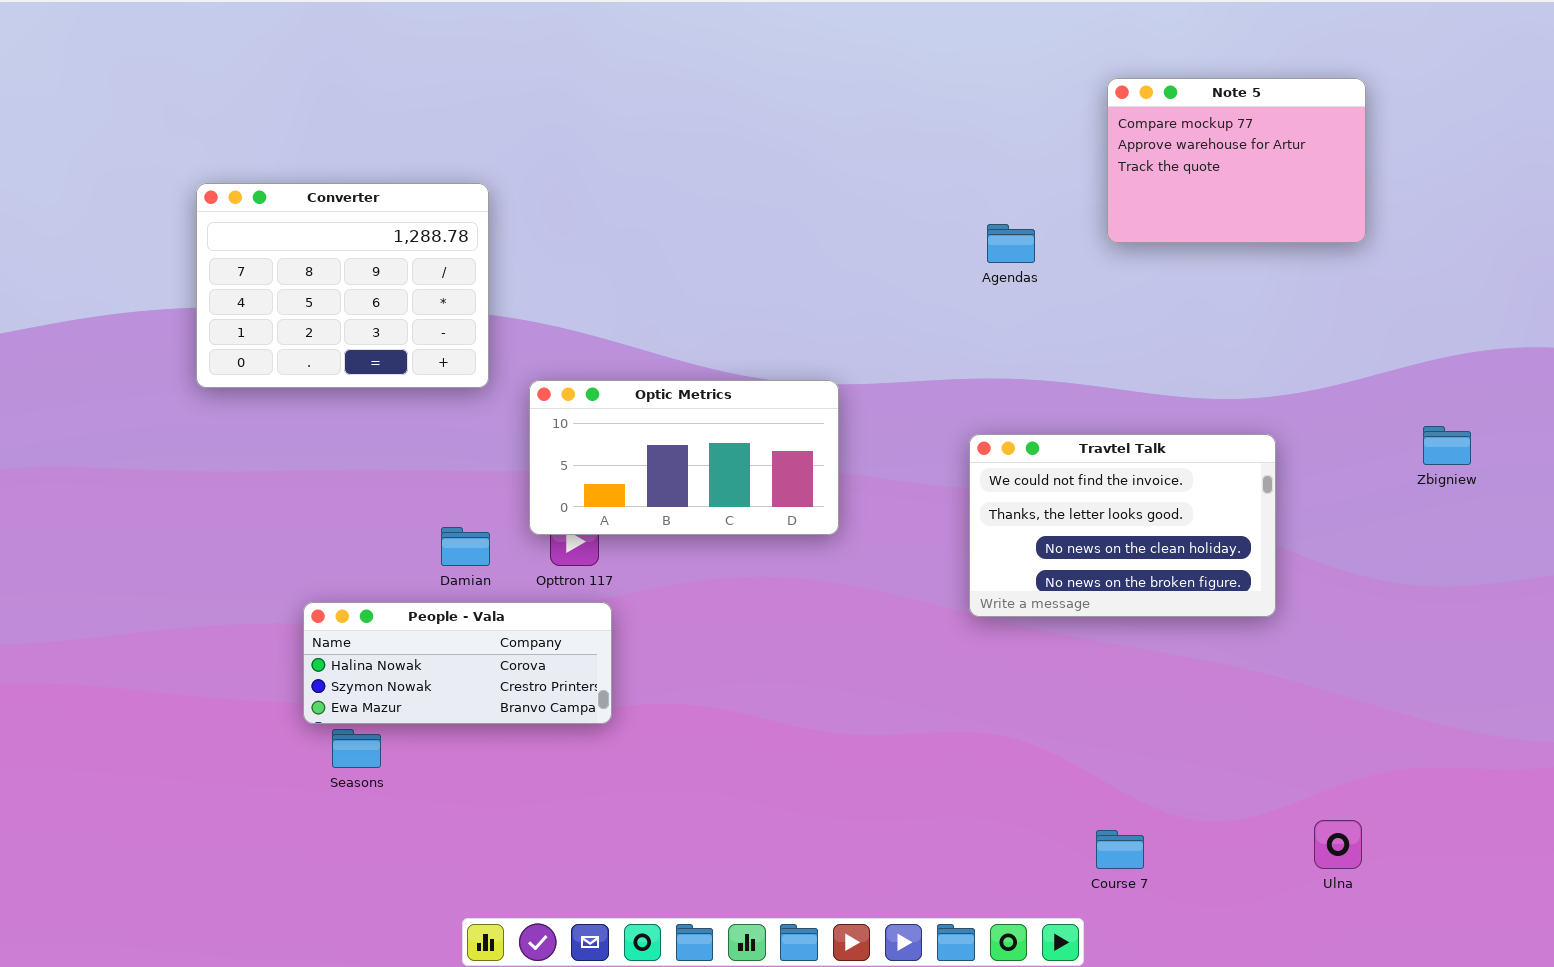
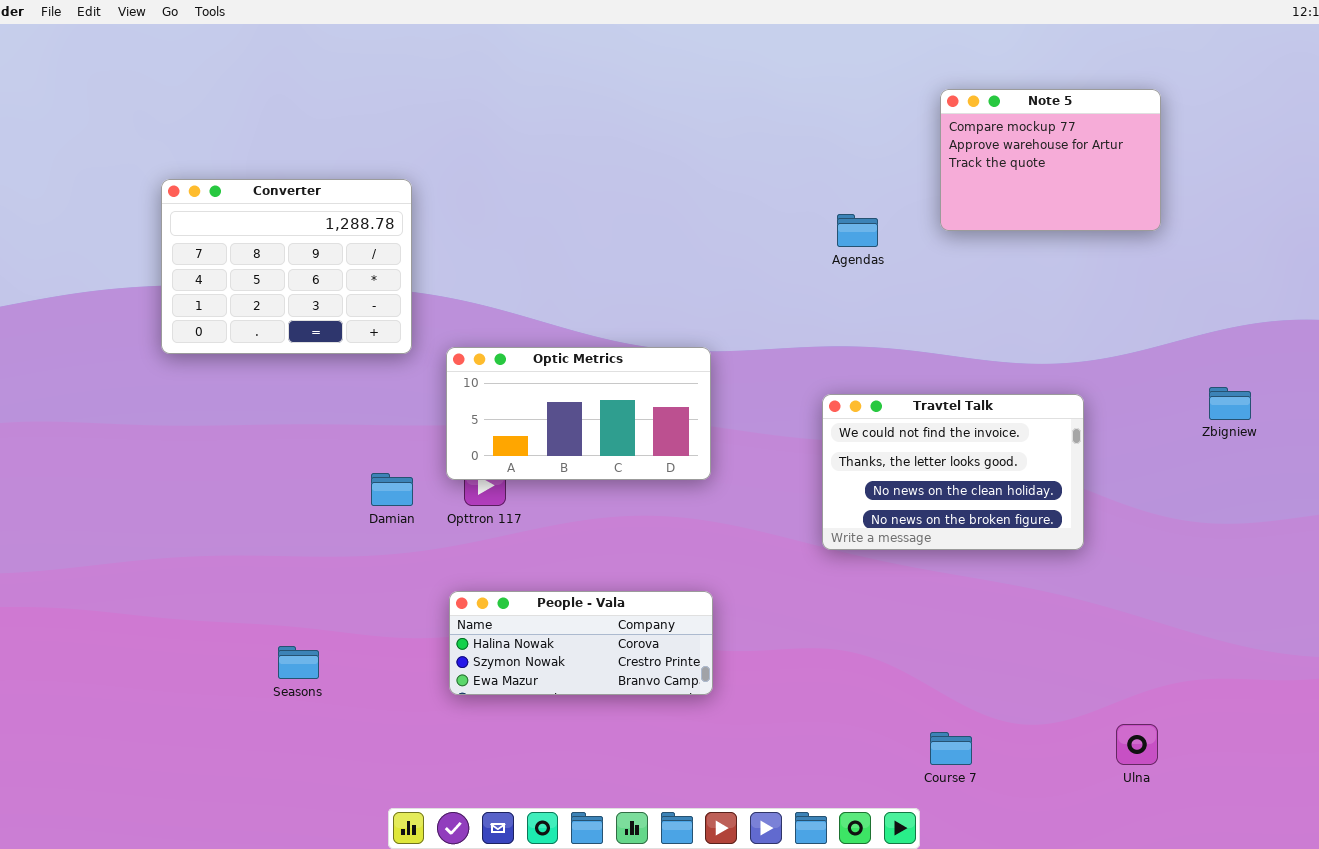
People - Vala: [303,602,612,724] -> [449,591,713,695], moved

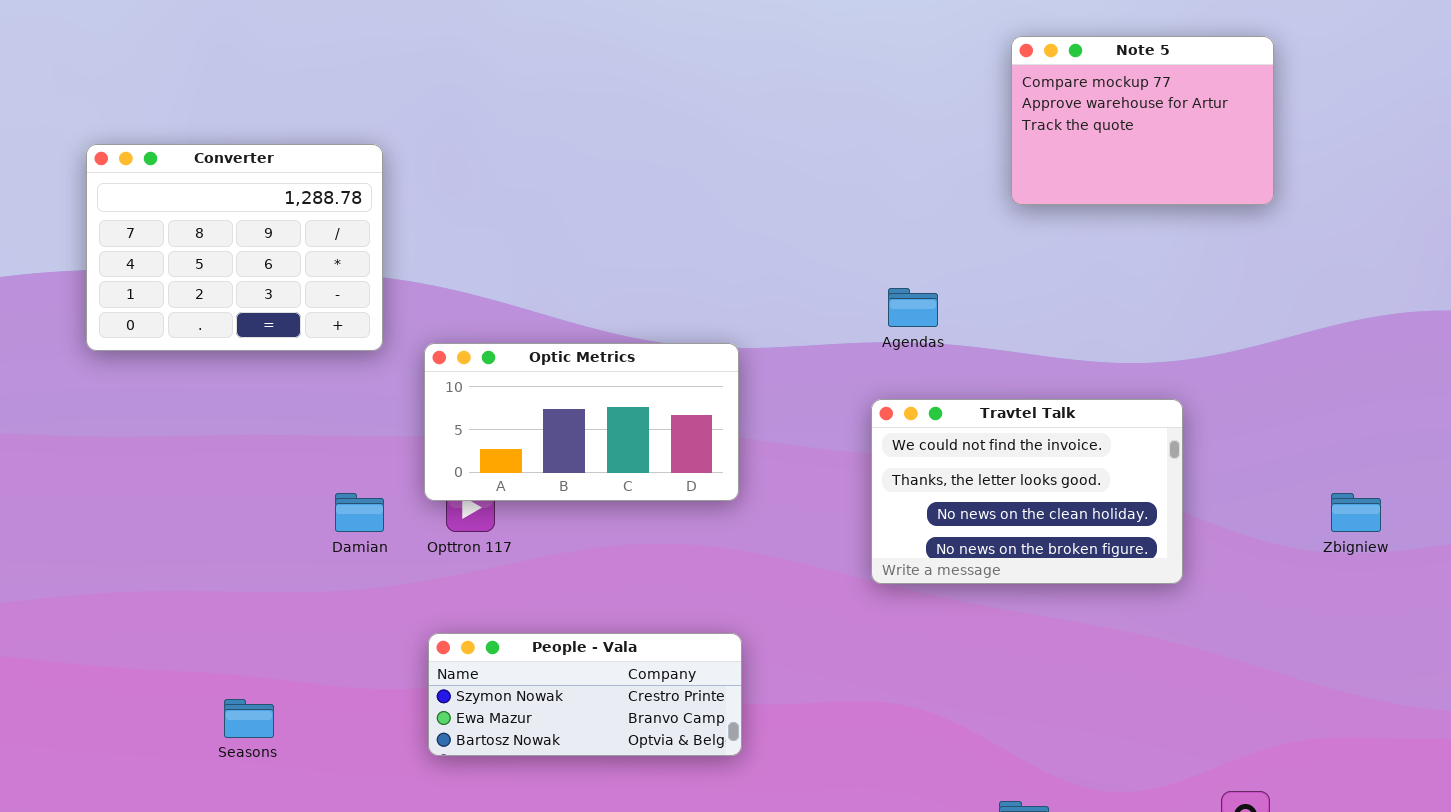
Agendas: [837,214,878,247] -> [888,288,938,327], moved
Zbigniew: [1209,387,1251,420] -> [1331,493,1381,532], moved
People - Vala: [449,591,713,695] -> [428,633,742,756], scrolled down 1 row

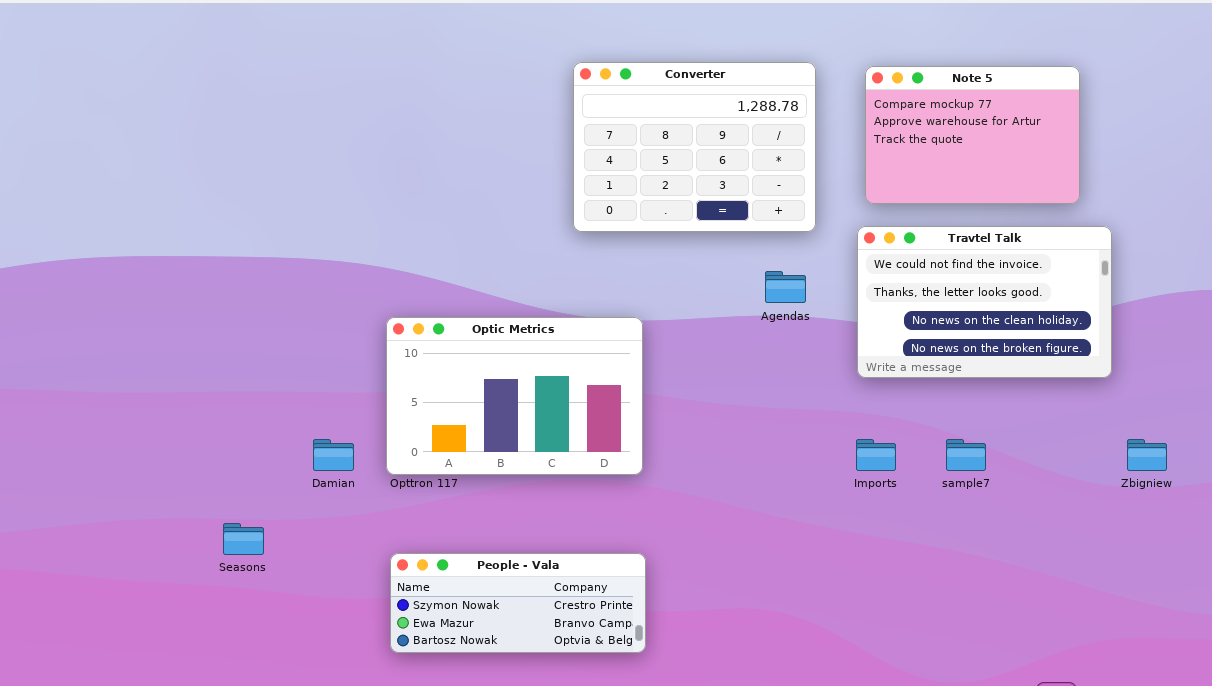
Converter: [86,144,383,351] -> [573,62,816,232], moved
Optic Metrics: [424,343,739,501] -> [386,317,643,475], resized
Travtel Talk: [871,399,1183,584] -> [857,226,1112,378], moved
Seasons: [224,699,274,738] -> [223,523,264,555], moved

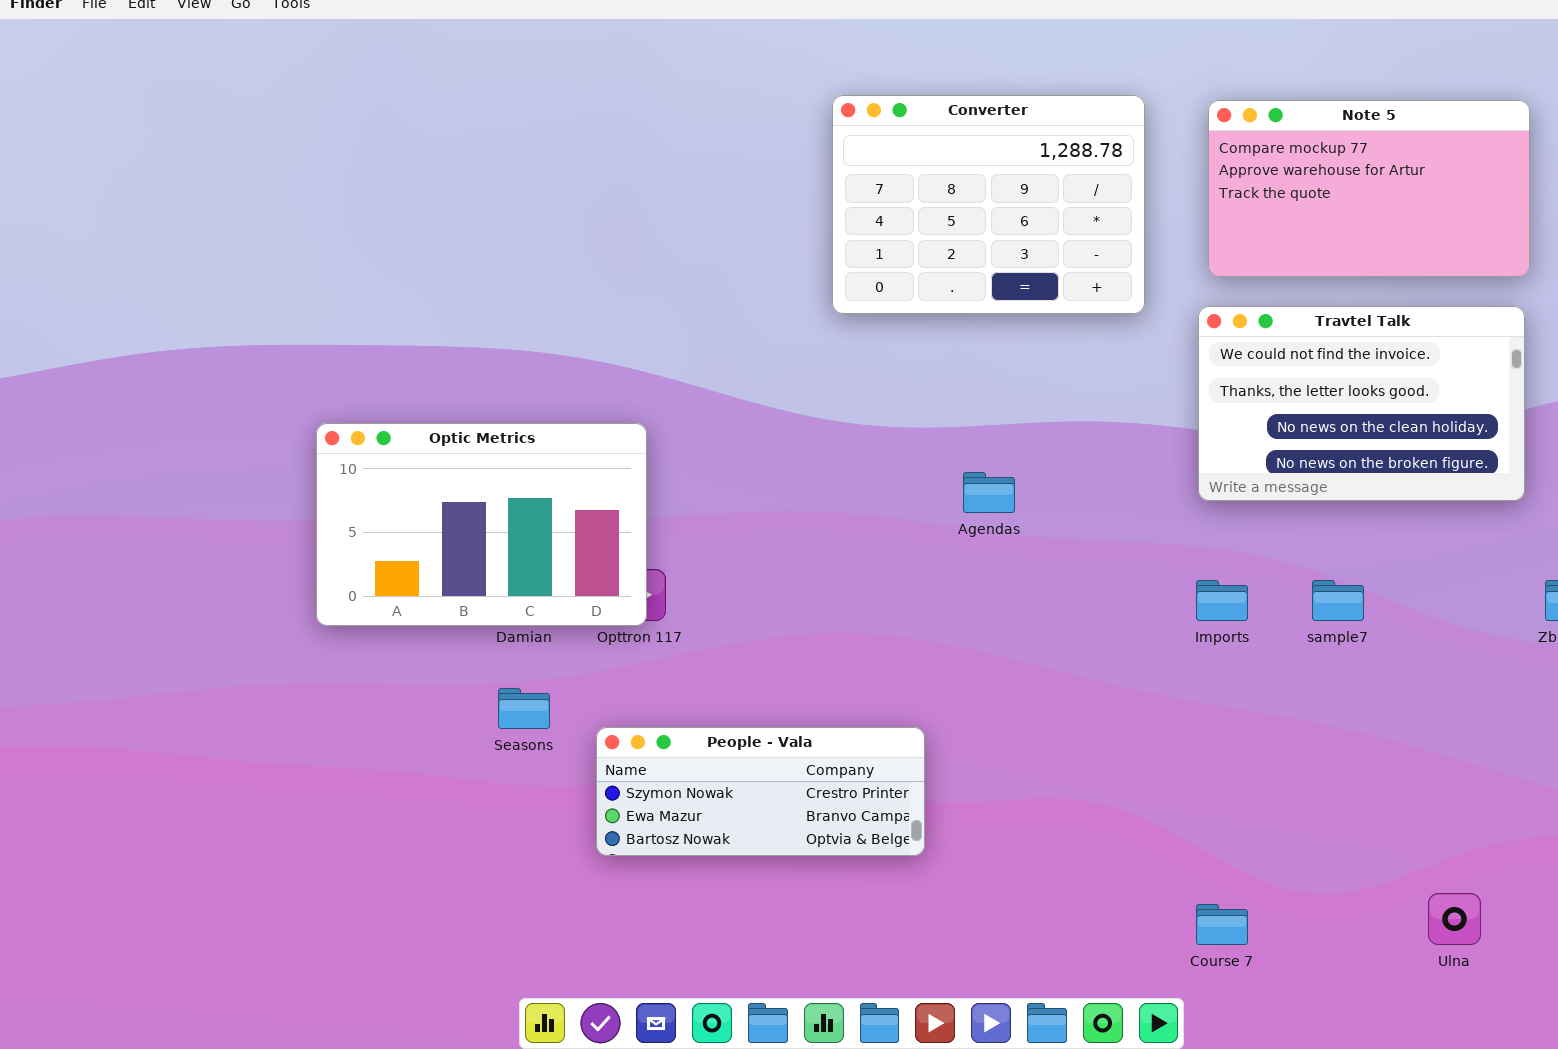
Note 5: [865,66,1080,204] -> [1208,100,1530,277], resized
Agendas: [765,271,806,303] -> [963,472,1015,513], moved
Optic Metrics: [386,317,643,475] -> [316,423,647,626], moved
Seasons: [223,523,264,555] -> [498,688,550,729], moved

